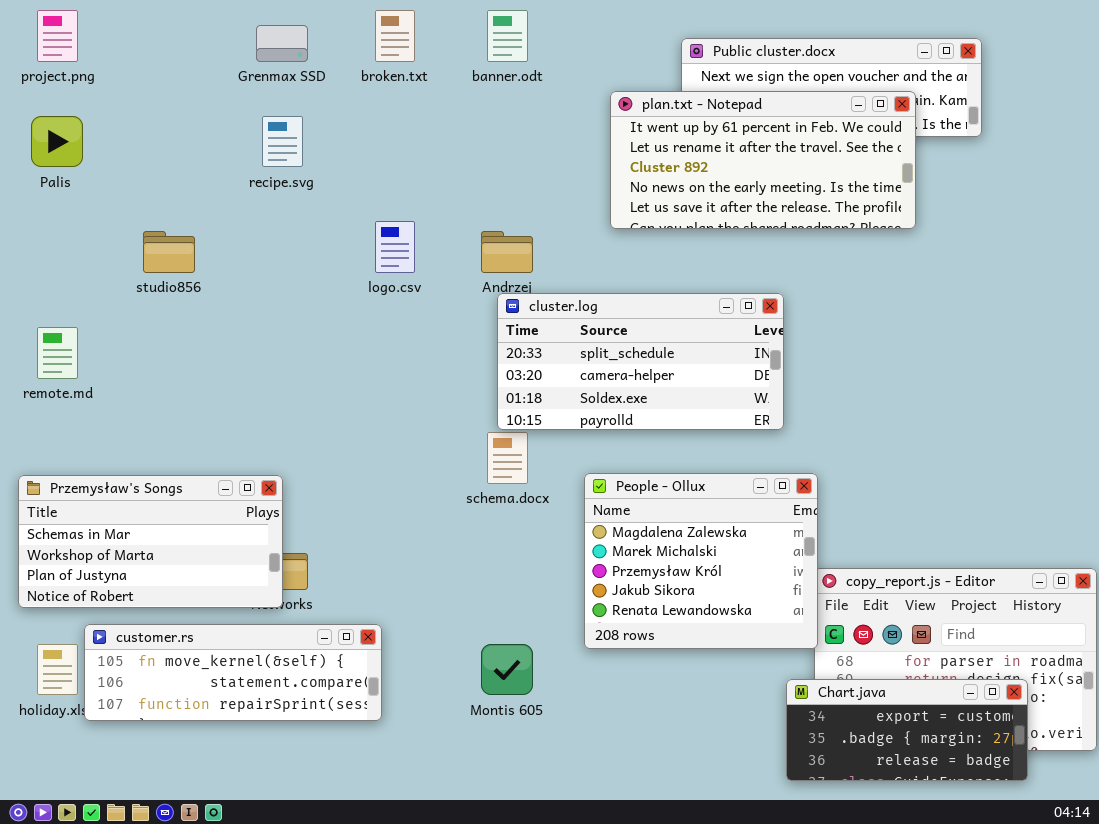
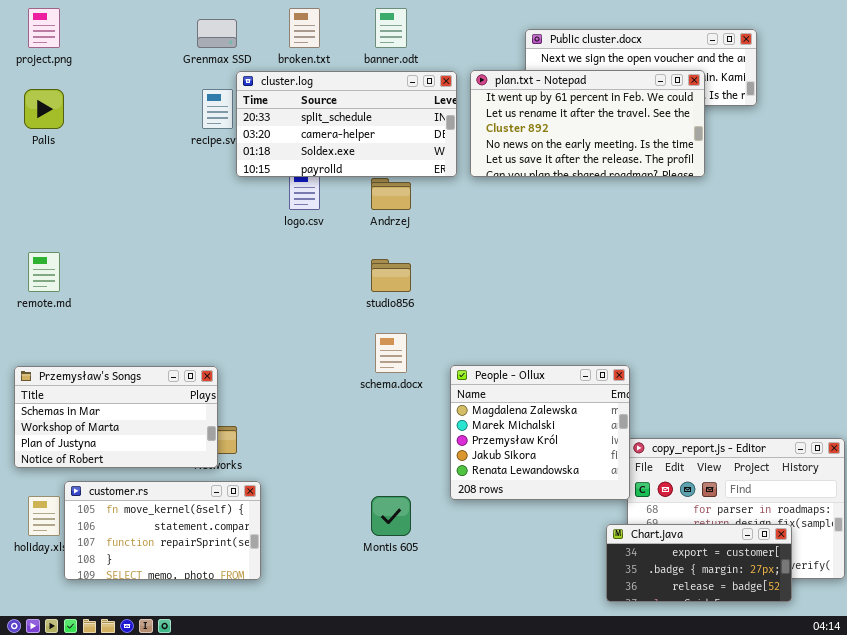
studio856: [143,231,195,273] -> [371,259,411,292], moved
cluster.log: [497,293,784,430] -> [236,71,457,177], moved
customer.rs: [84,624,382,721] -> [64,481,261,580], resized

